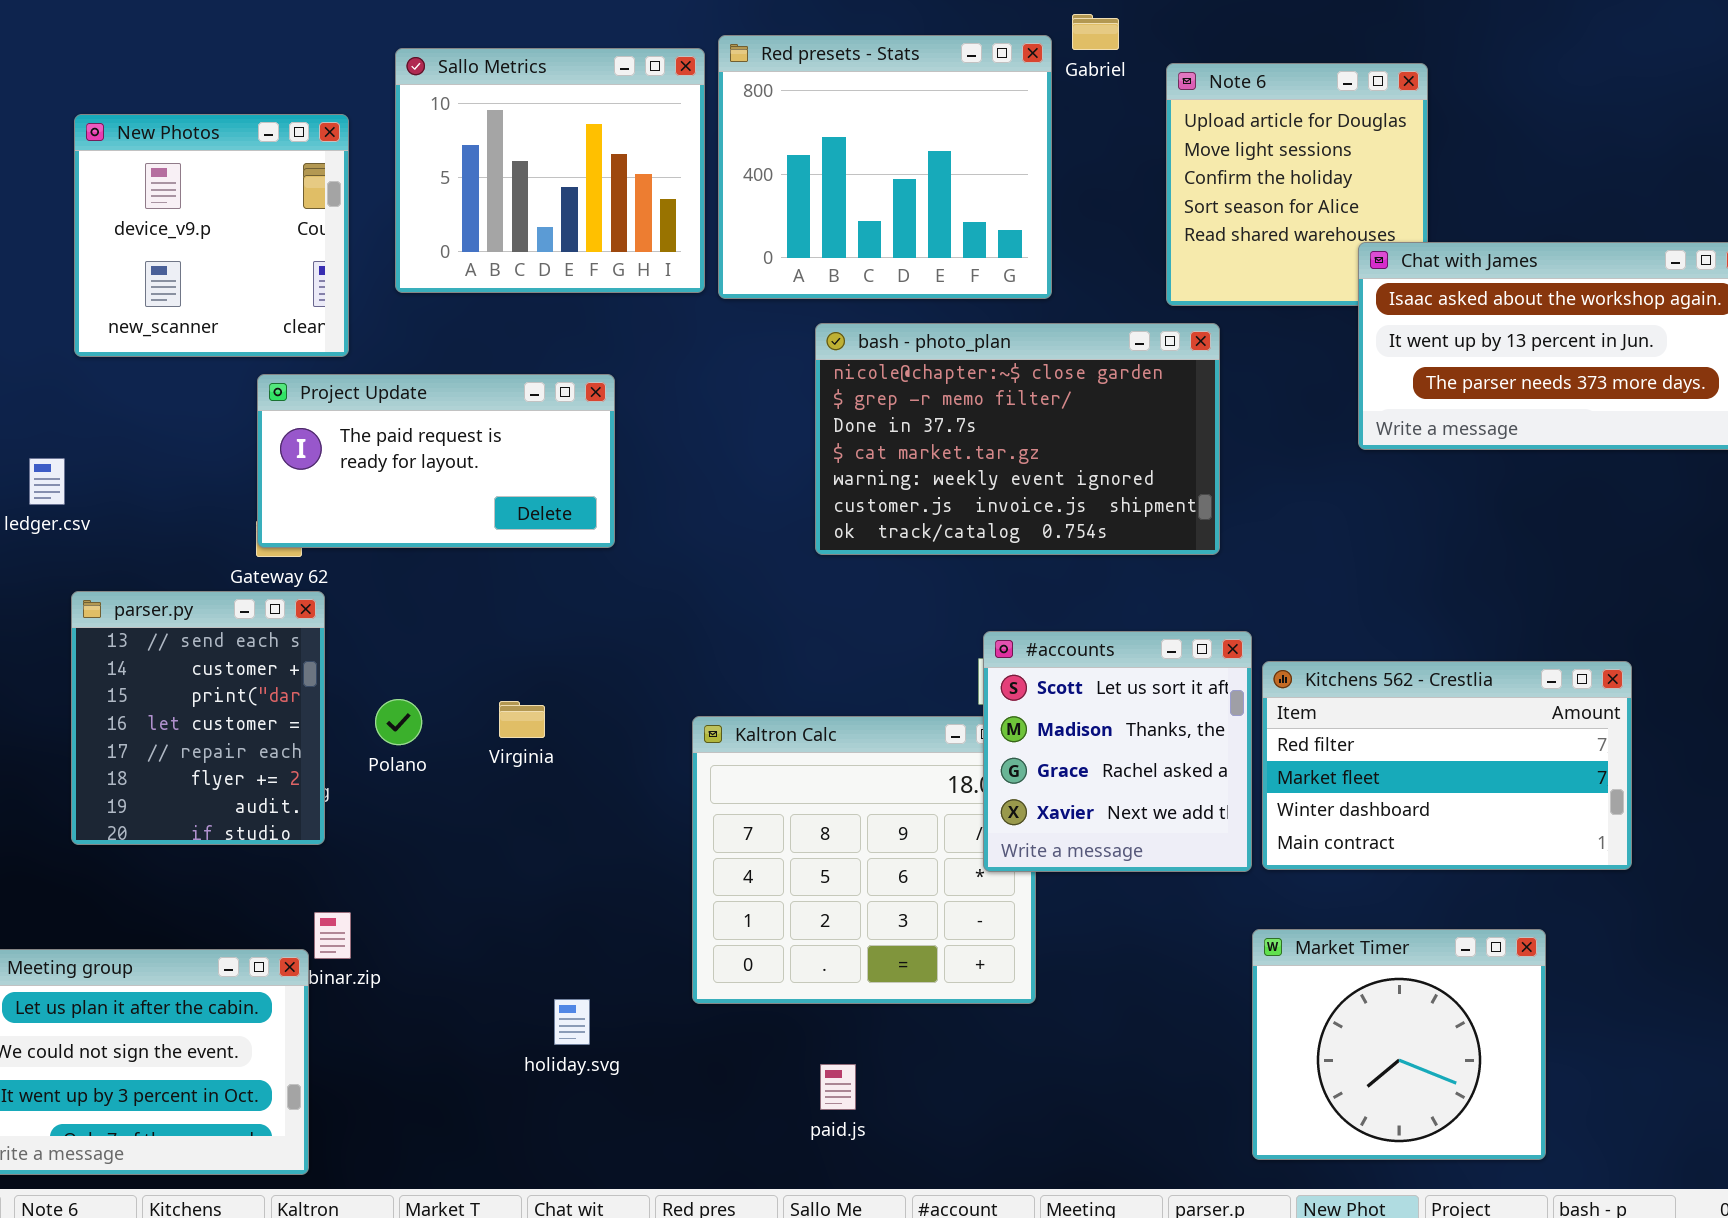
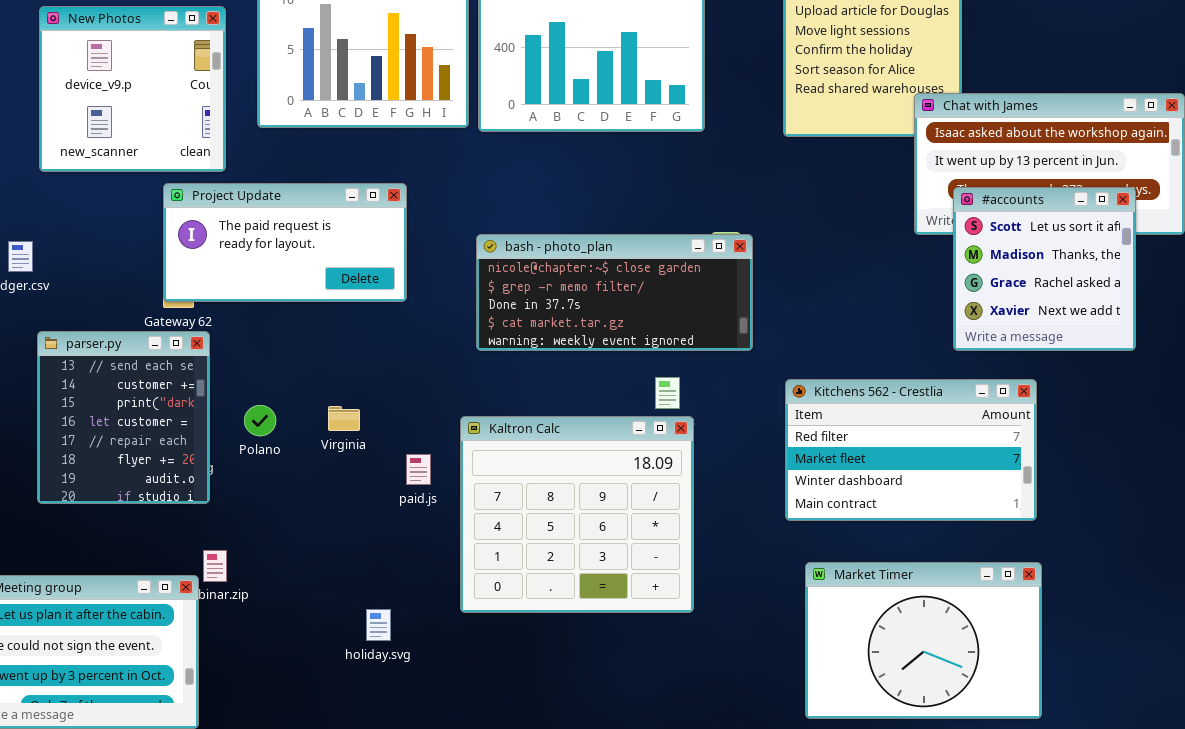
bash - photo_plan: [815,323,1220,555] -> [476,234,753,351], moved, resized
#accounts: [983,631,1252,872] -> [953,187,1136,351], moved
Kitchens 562 - Crestlia: [1262,661,1632,870] -> [785,379,1037,521], moved
Market Timer: [1252,929,1546,1160] -> [805,562,1042,719], resized
paid.js: [820,1064,856,1110] -> [406,454,431,485], moved

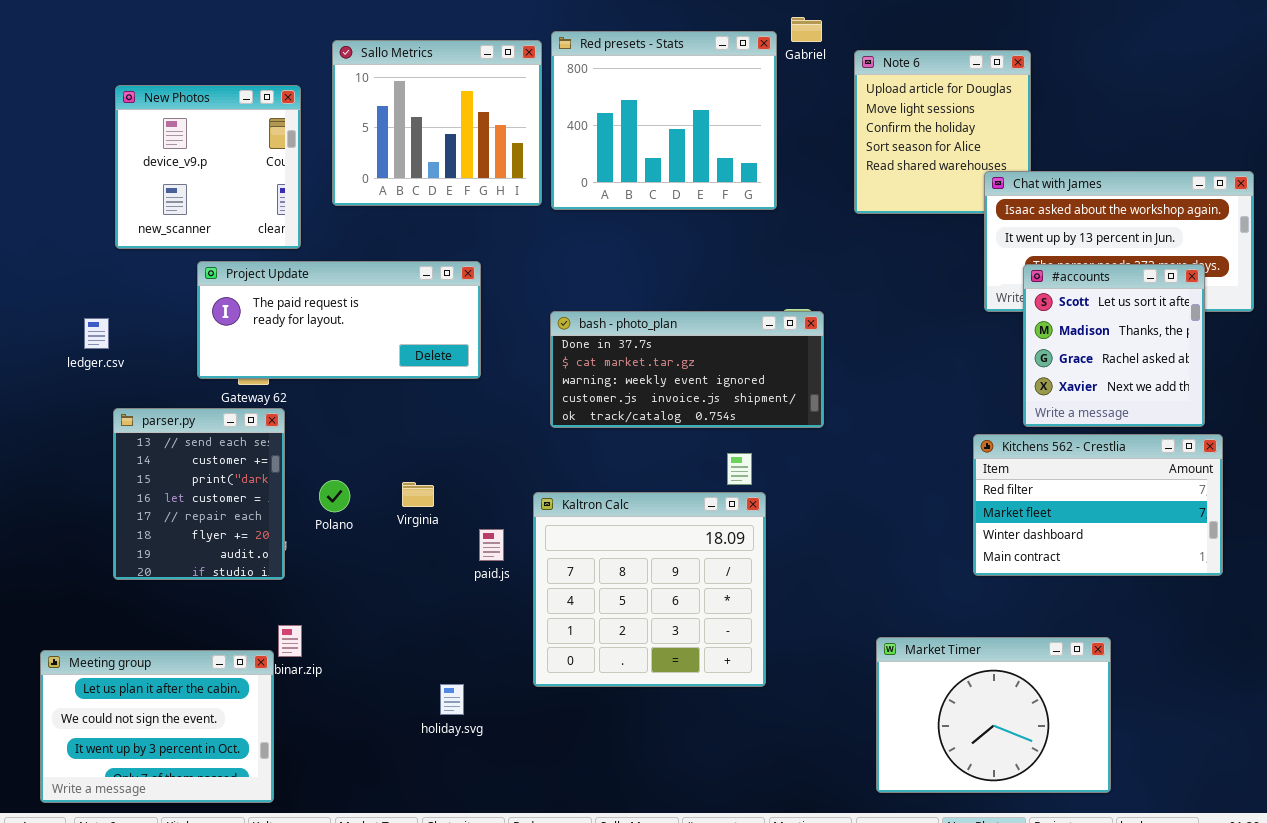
Project Update: [163,183,407,302] -> [197,261,481,379], resized
bash - photo_plan: [476,234,753,351] -> [550,311,824,428], scrolled down 2 rows
Kitchens 562 - Crestlia: [785,379,1037,521] -> [973,434,1223,576], moved

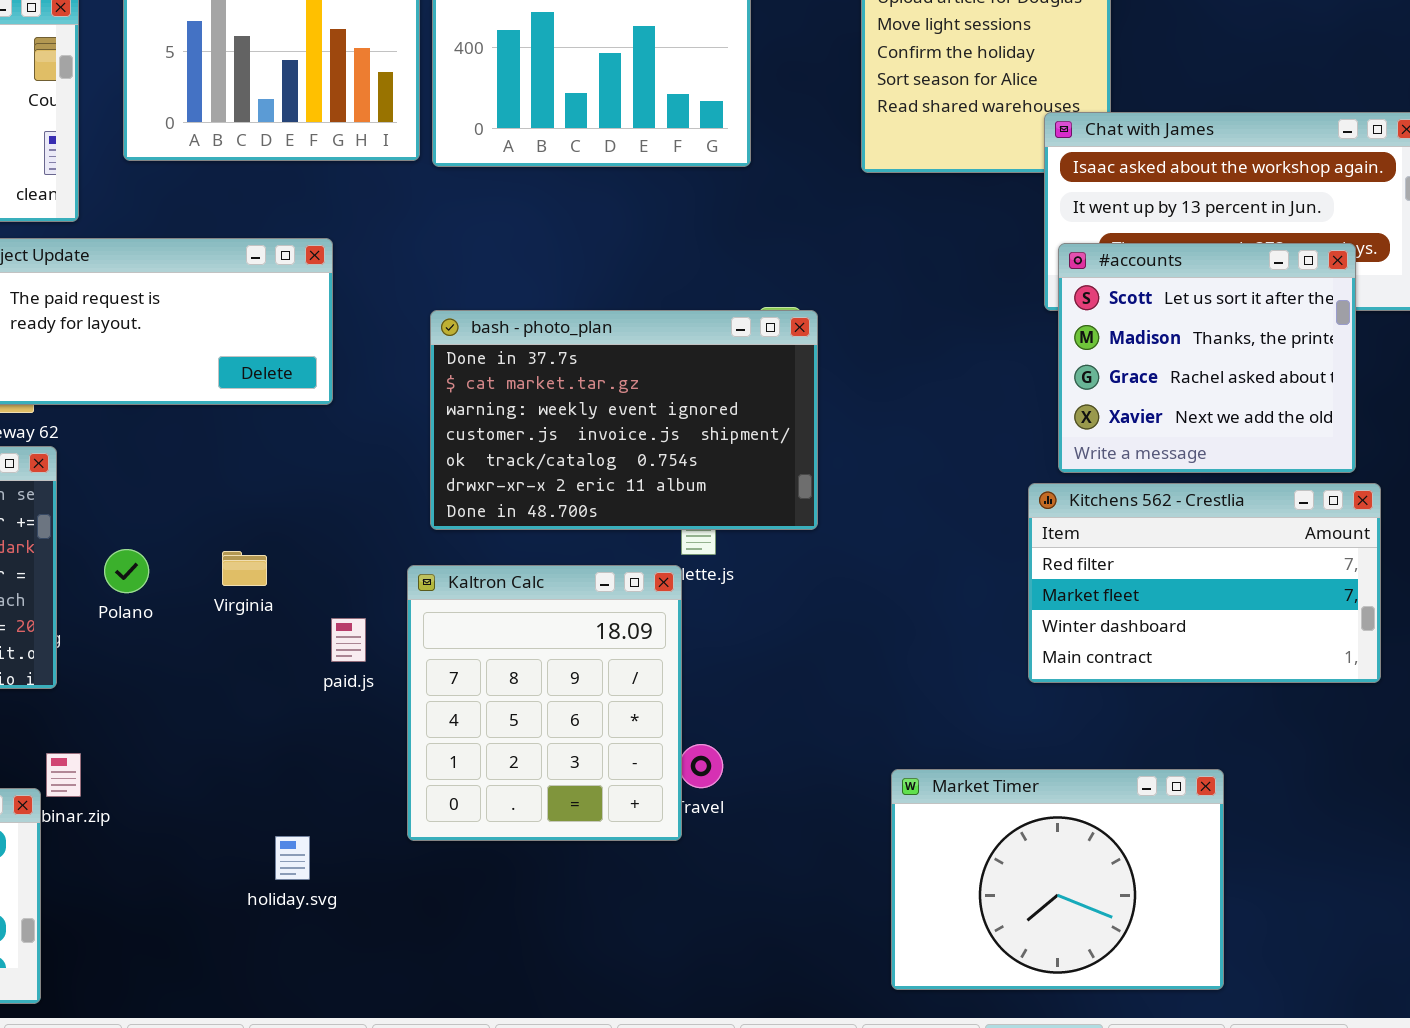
#accounts: [1023,264,1205,427] -> [1058,243,1356,473], resized
bash - photo_plan: [550,311,824,428] -> [430,310,818,530], resized
Kaltron Calc: [533,492,766,687] -> [407,565,682,841], resized

